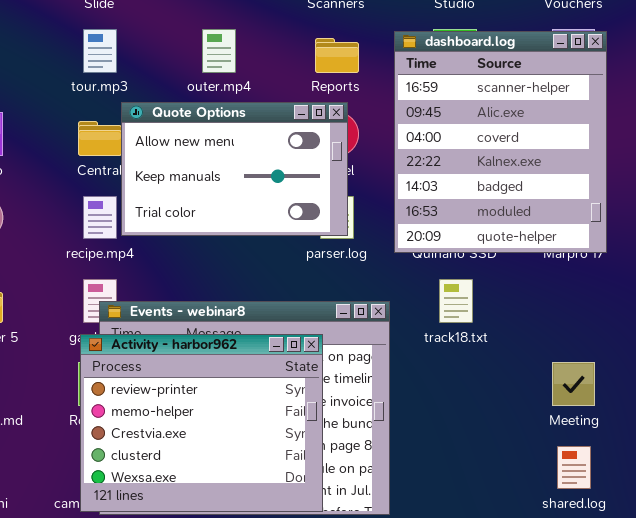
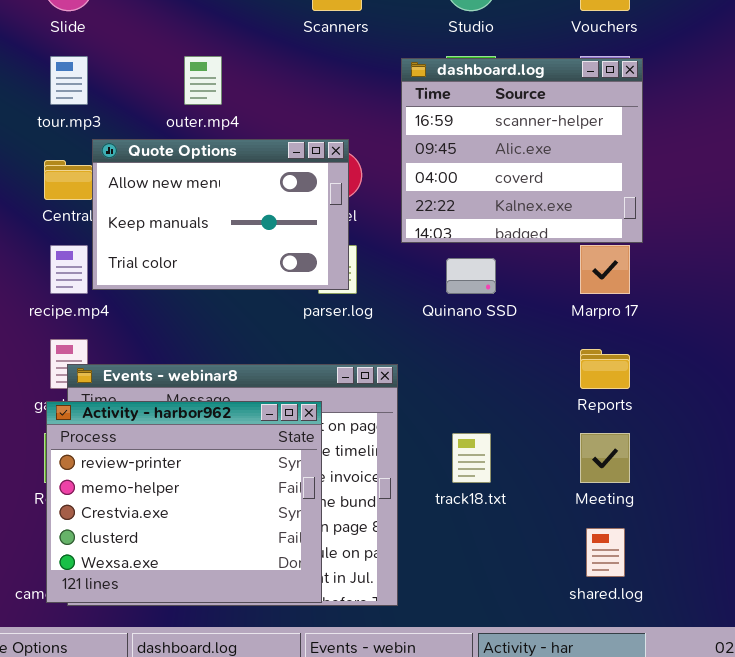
dashboard.log: [394,31,607,253] -> [401,58,643,243], resized
Reports: [315,38,359,73] -> [580,349,630,389], moved
track18.txt: [439,279,473,323] -> [452,433,491,483], moved

